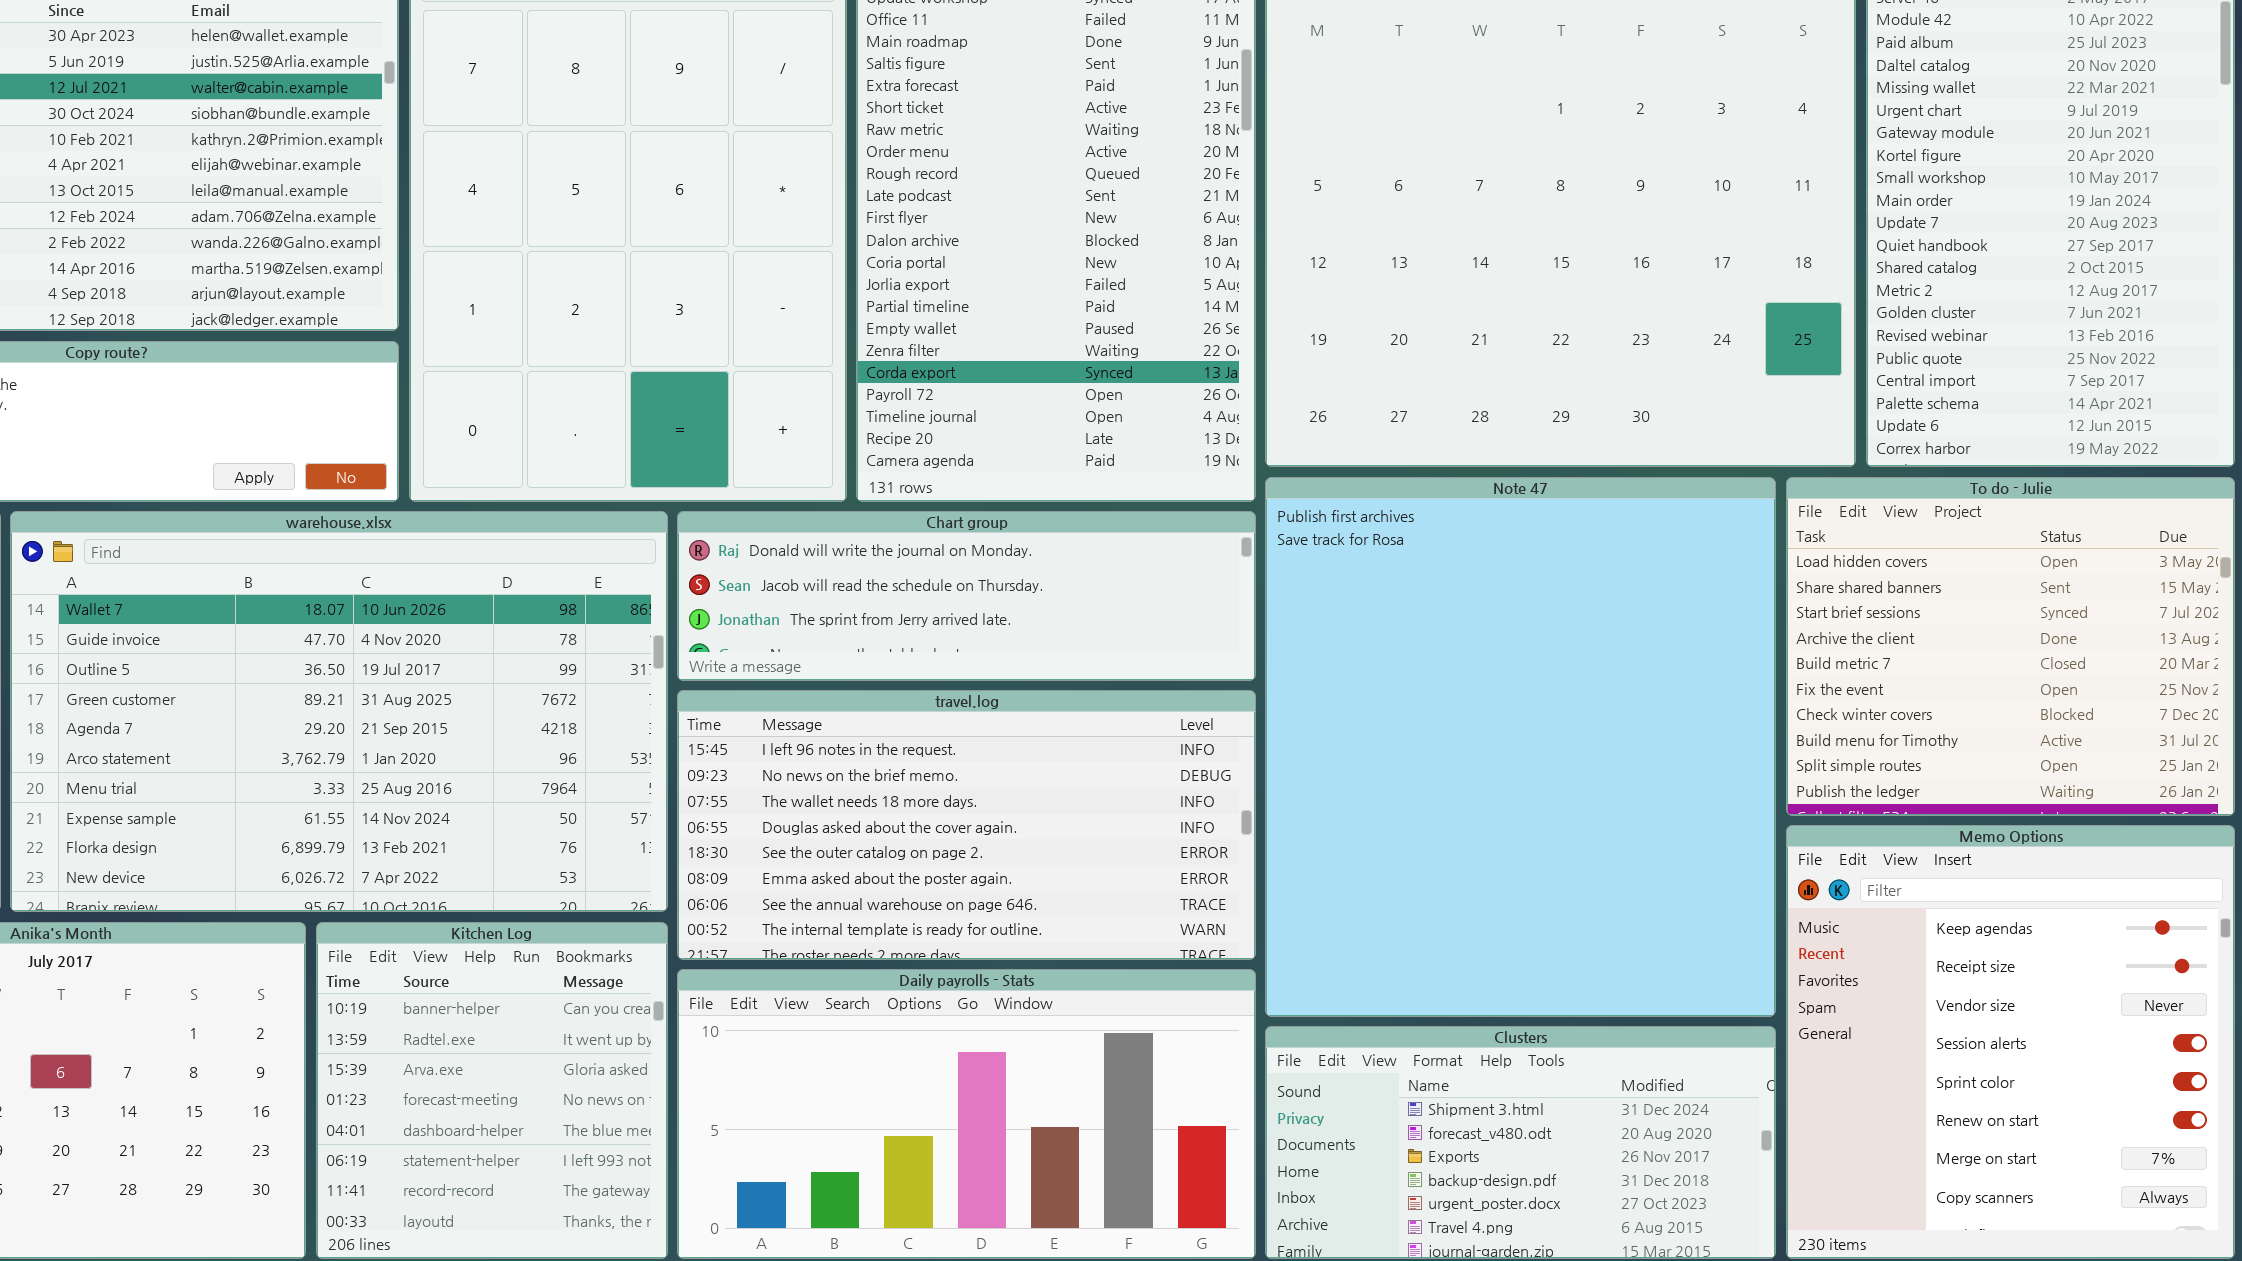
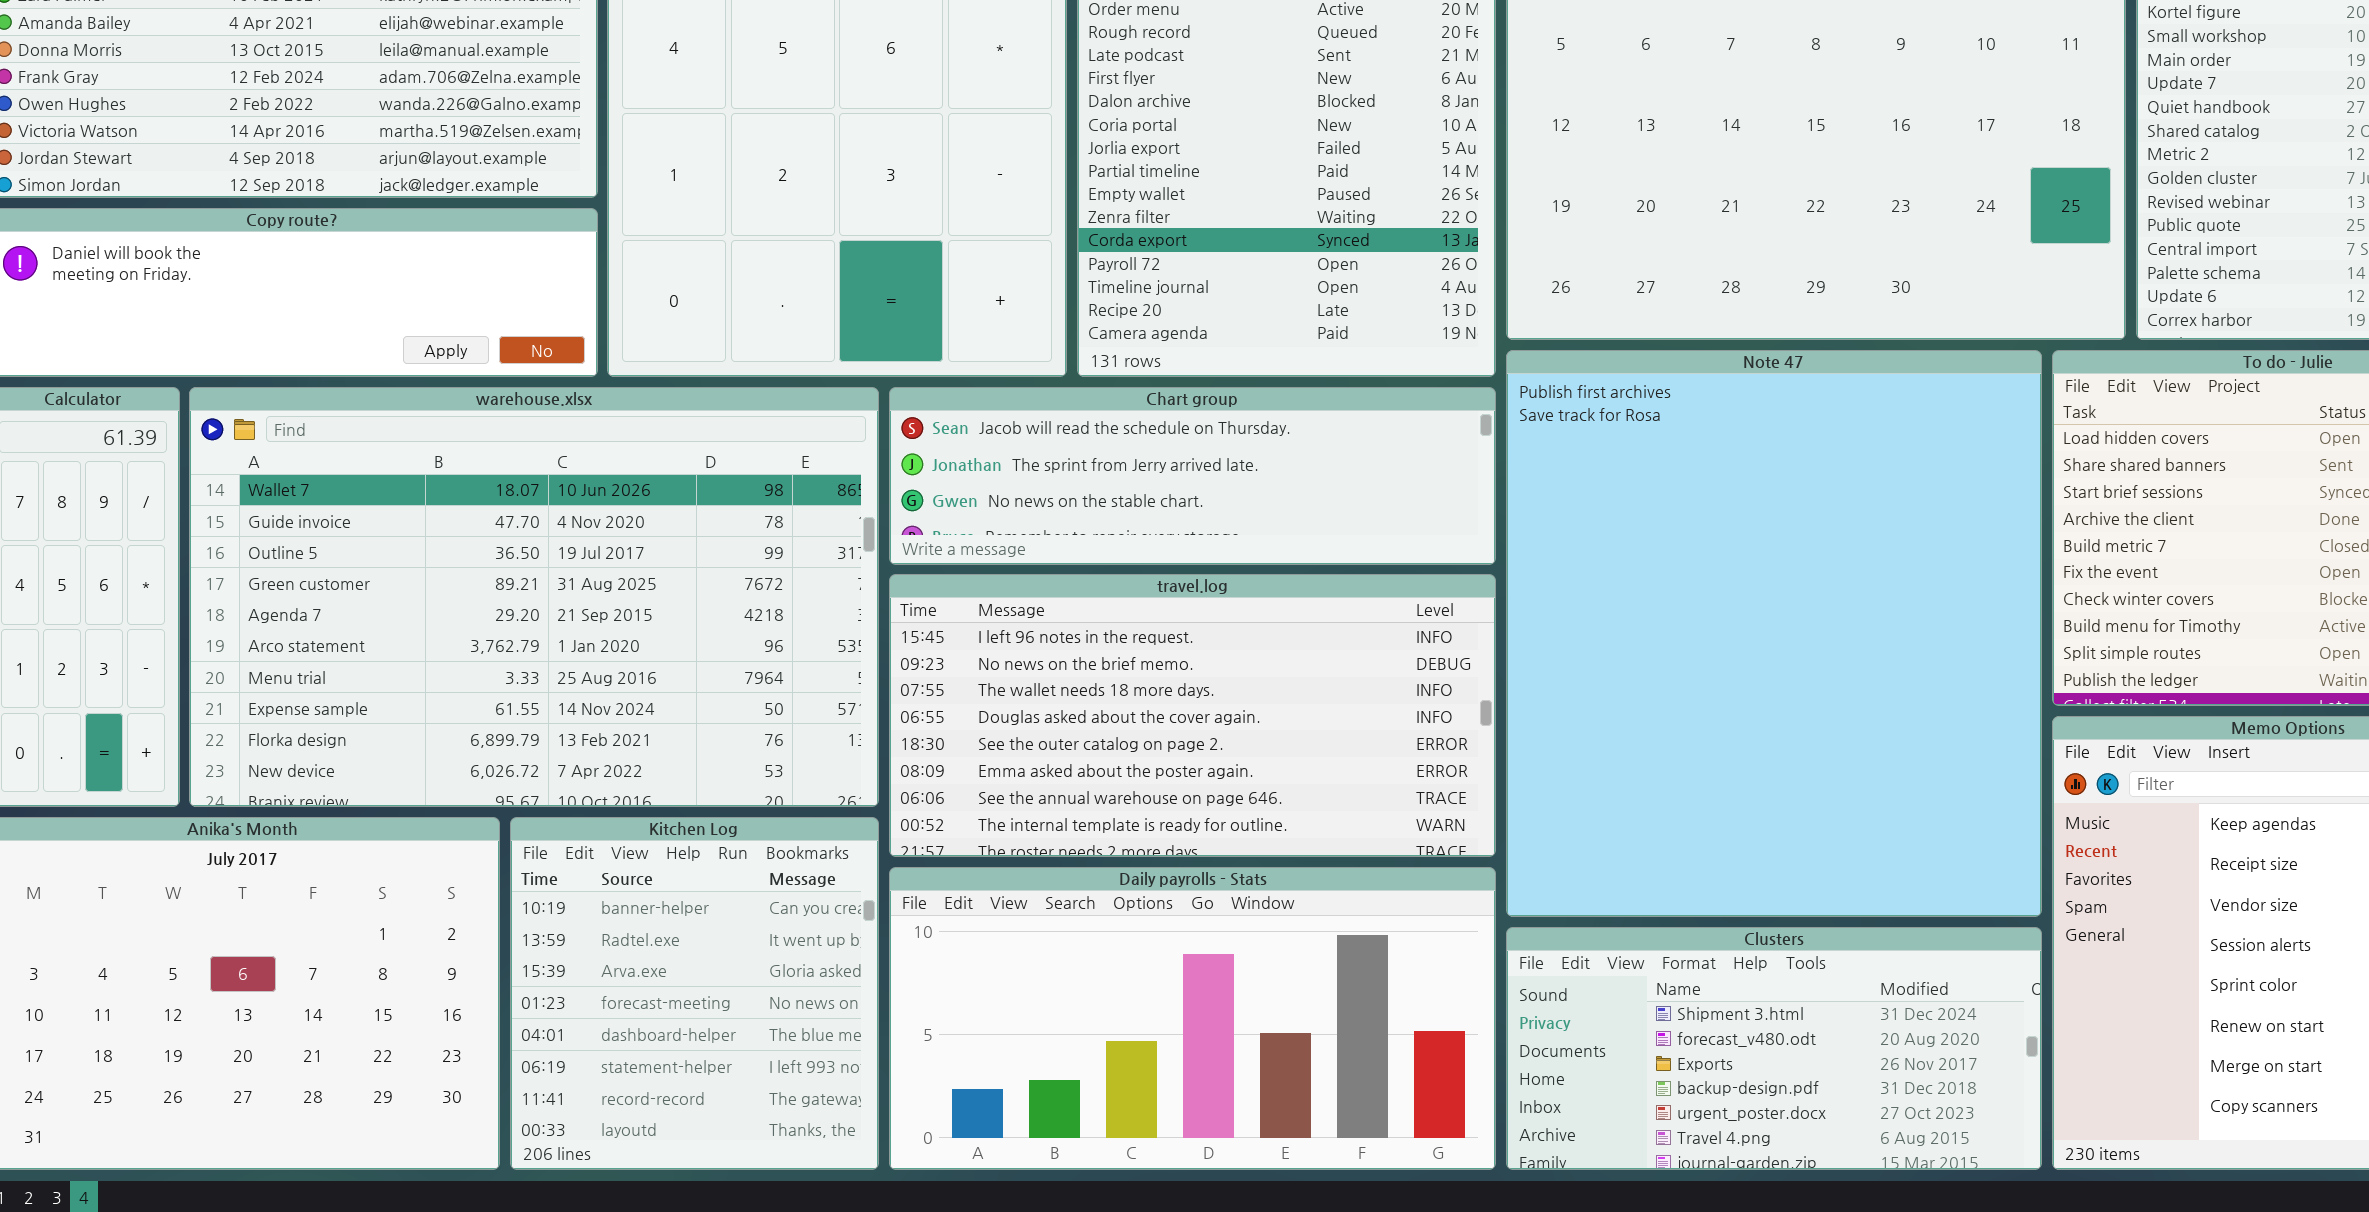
Chart group: [677,511,1256,681] -> [889,387,1496,565], scrolled down 1 row

